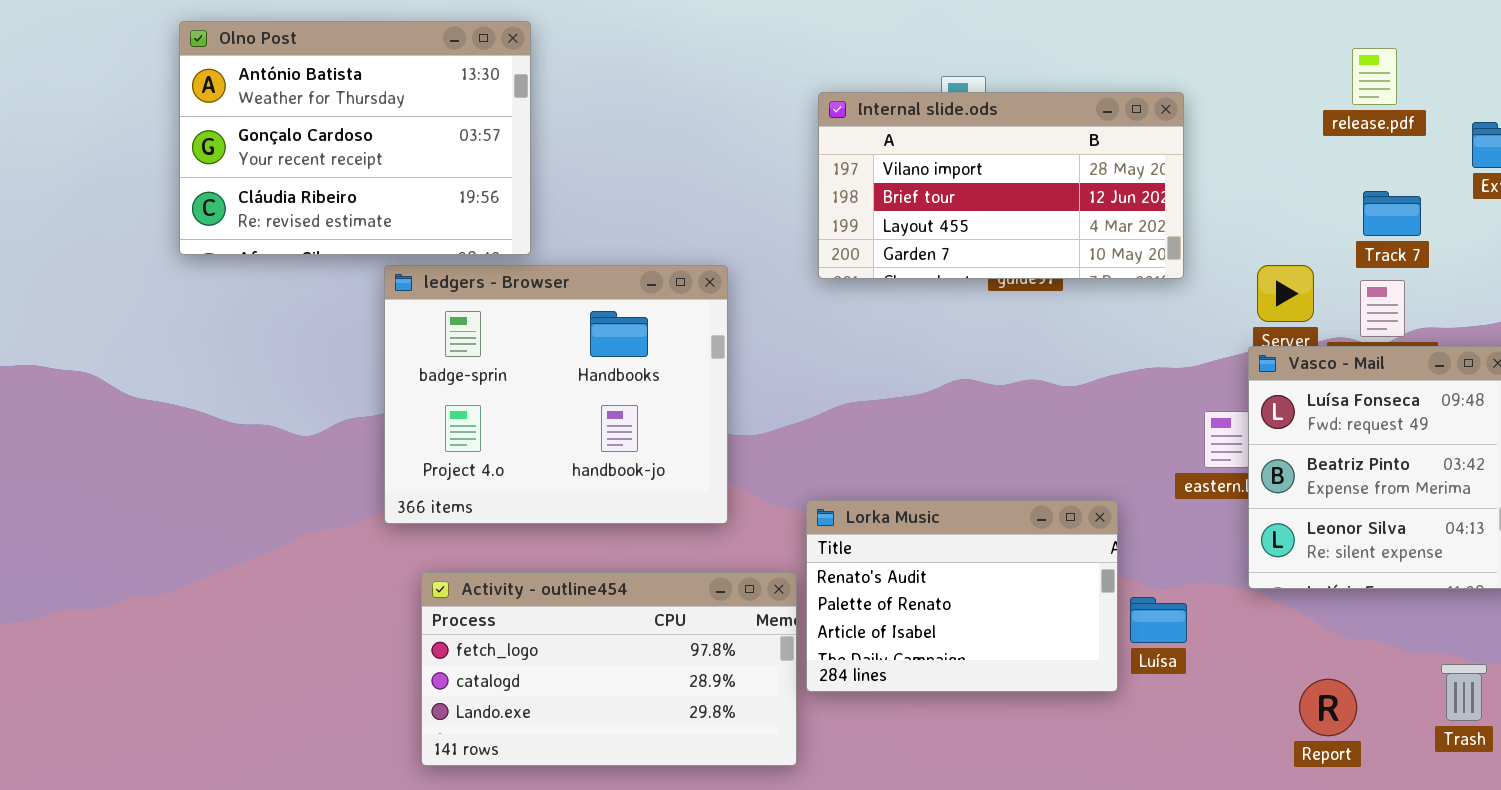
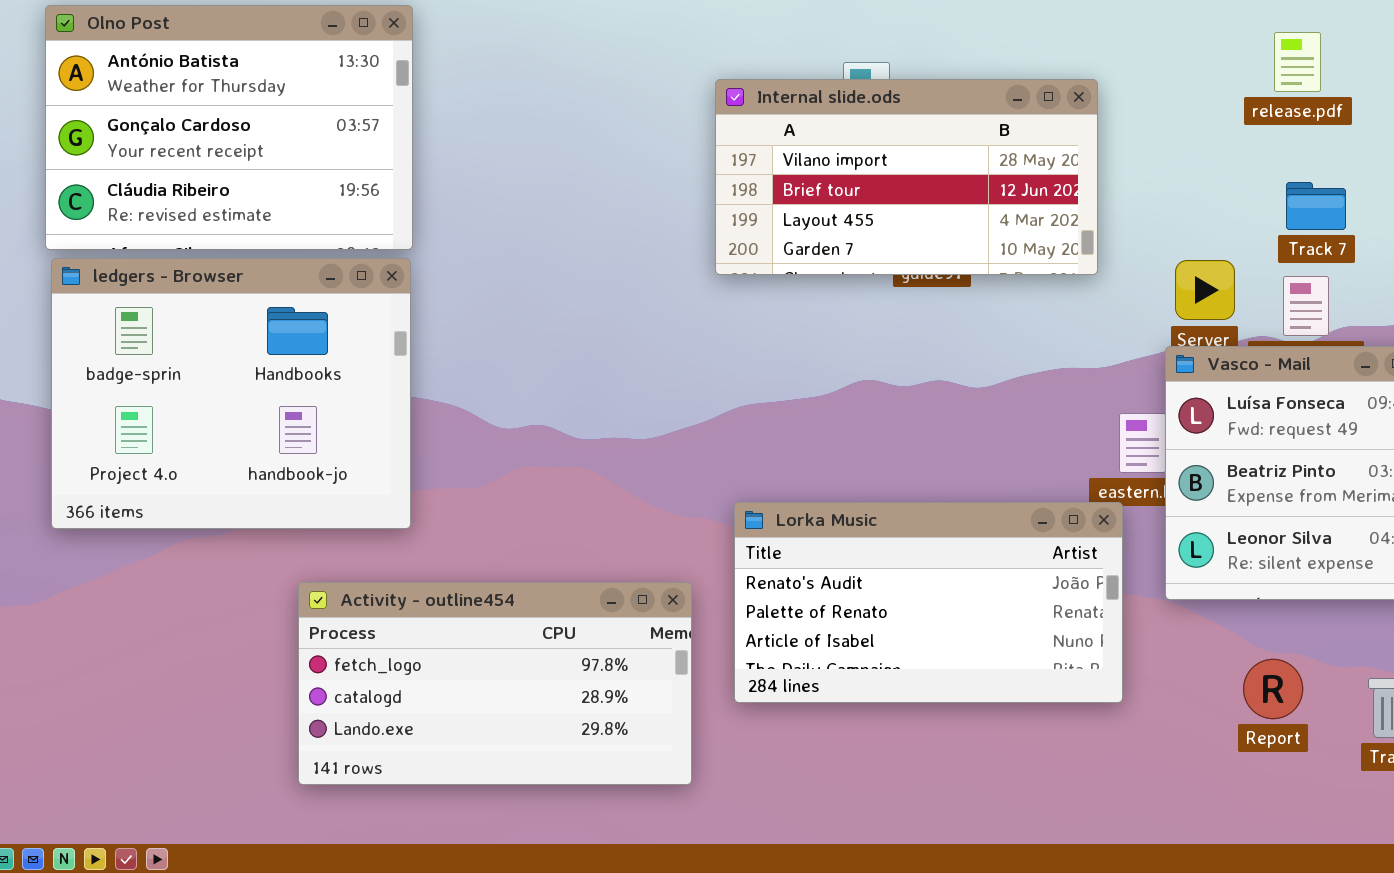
ledgers - Browser: [384,265,728,524] -> [51,258,411,529], moved
Lorka Music: [806,500,1118,692] -> [734,502,1123,703], moved, resized
Report: [1299,679,1357,736] -> [1243,659,1303,719], moved

